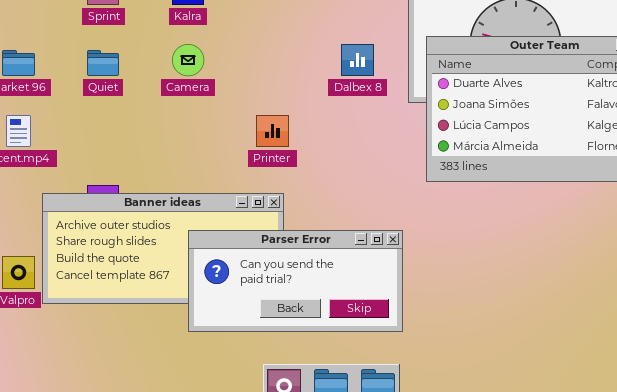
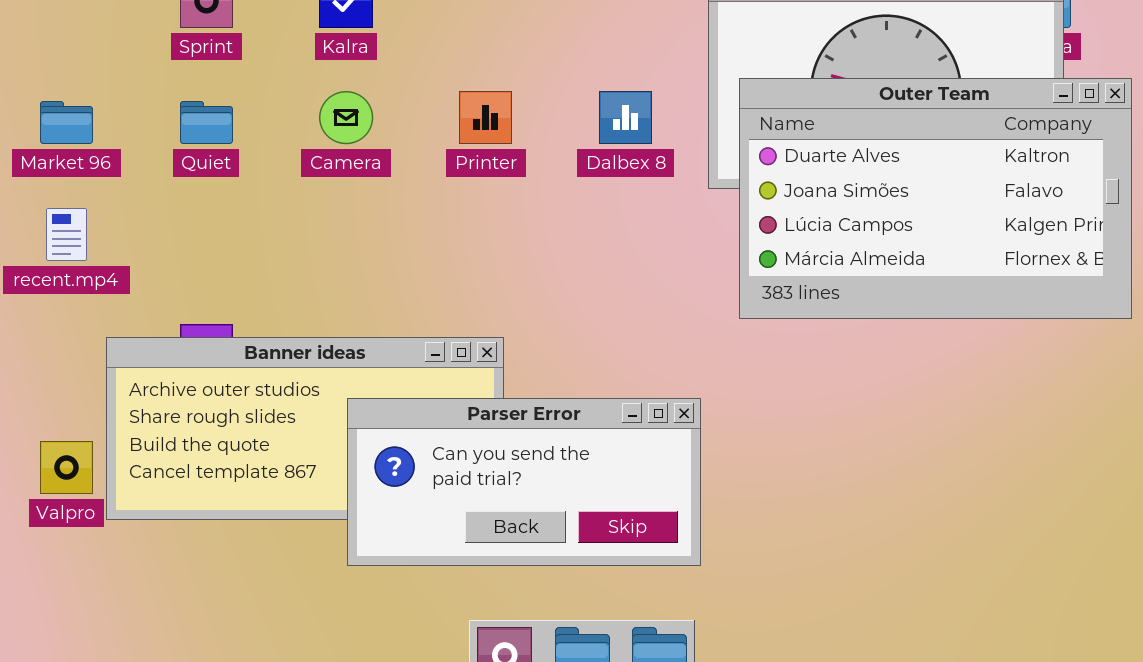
Printer: [256,115,289,147] -> [459,91,512,144], moved

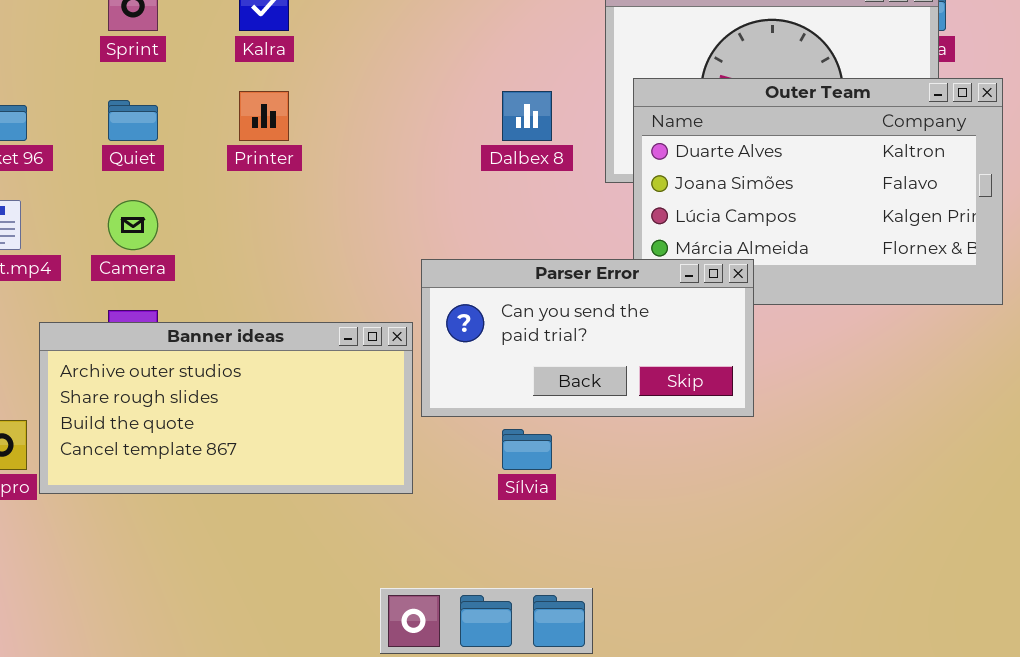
Camera: [319,91,373,144] -> [108,200,158,250], moved
Printer: [459,91,512,144] -> [239,91,289,141], moved
Parser Error: [347,398,701,566] -> [421,259,754,417], moved

